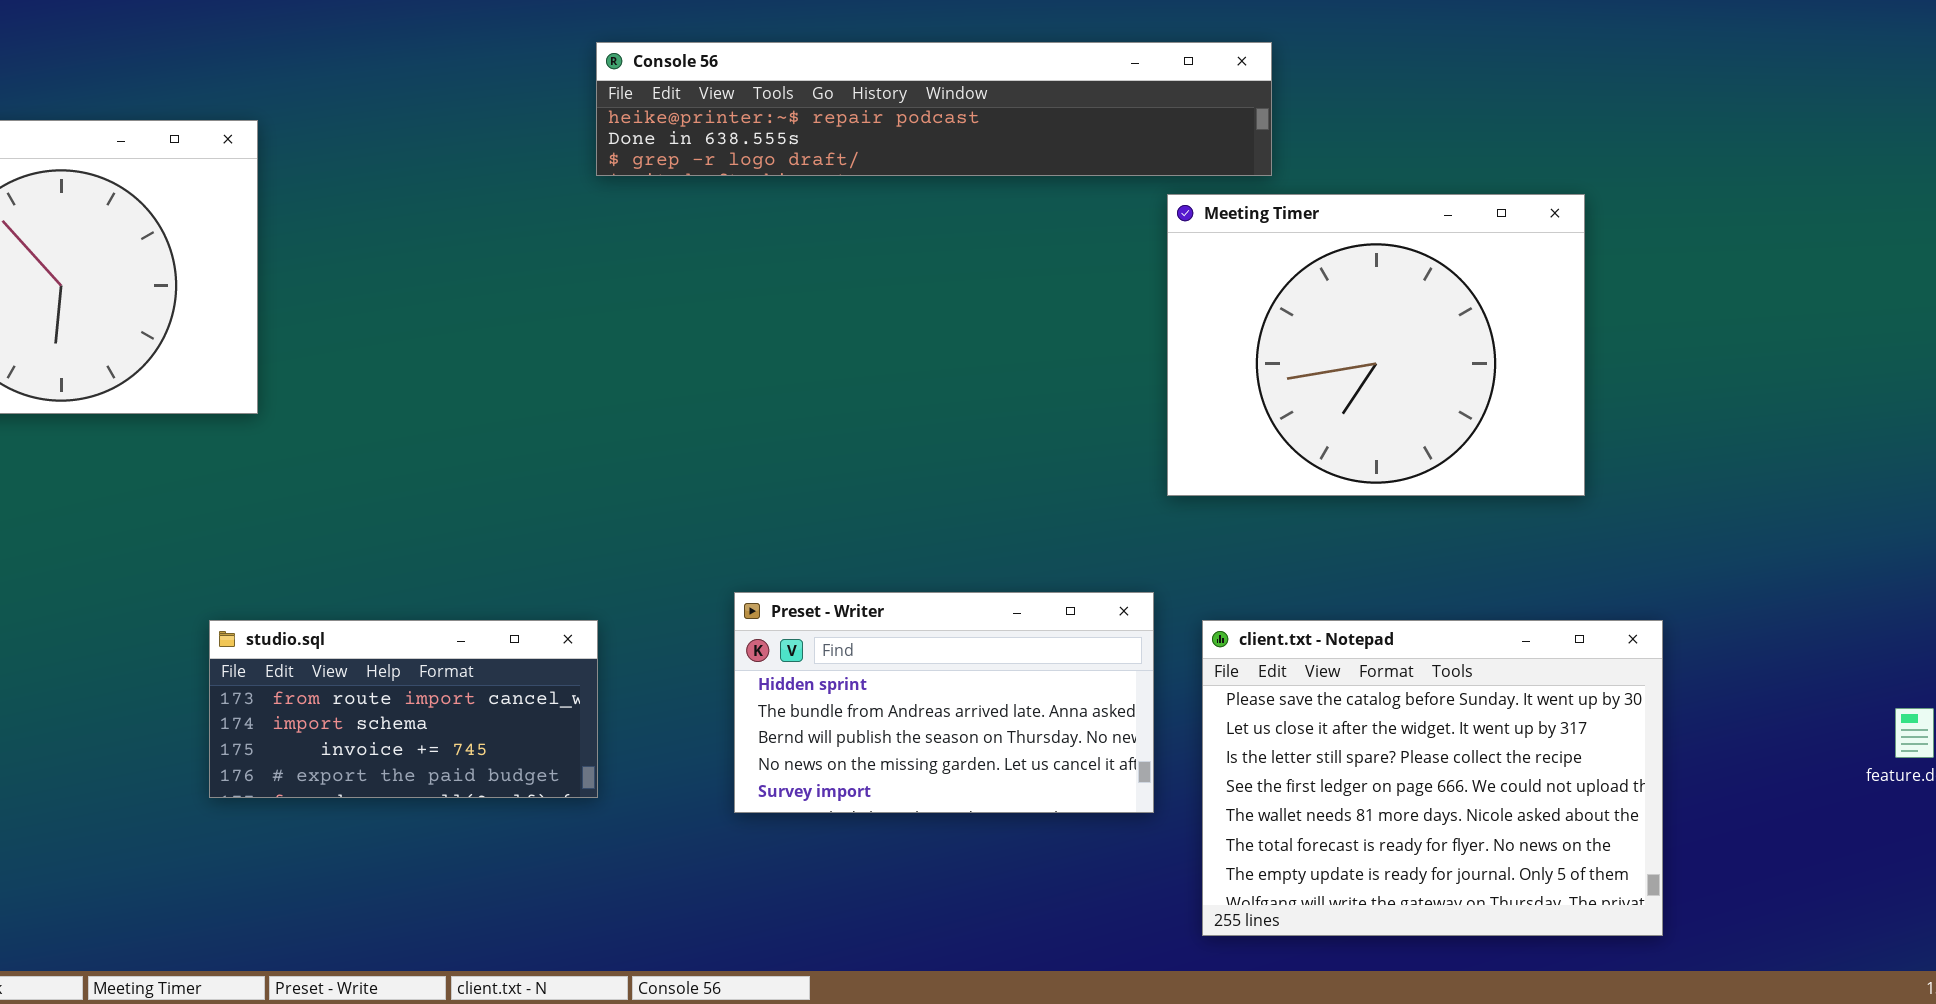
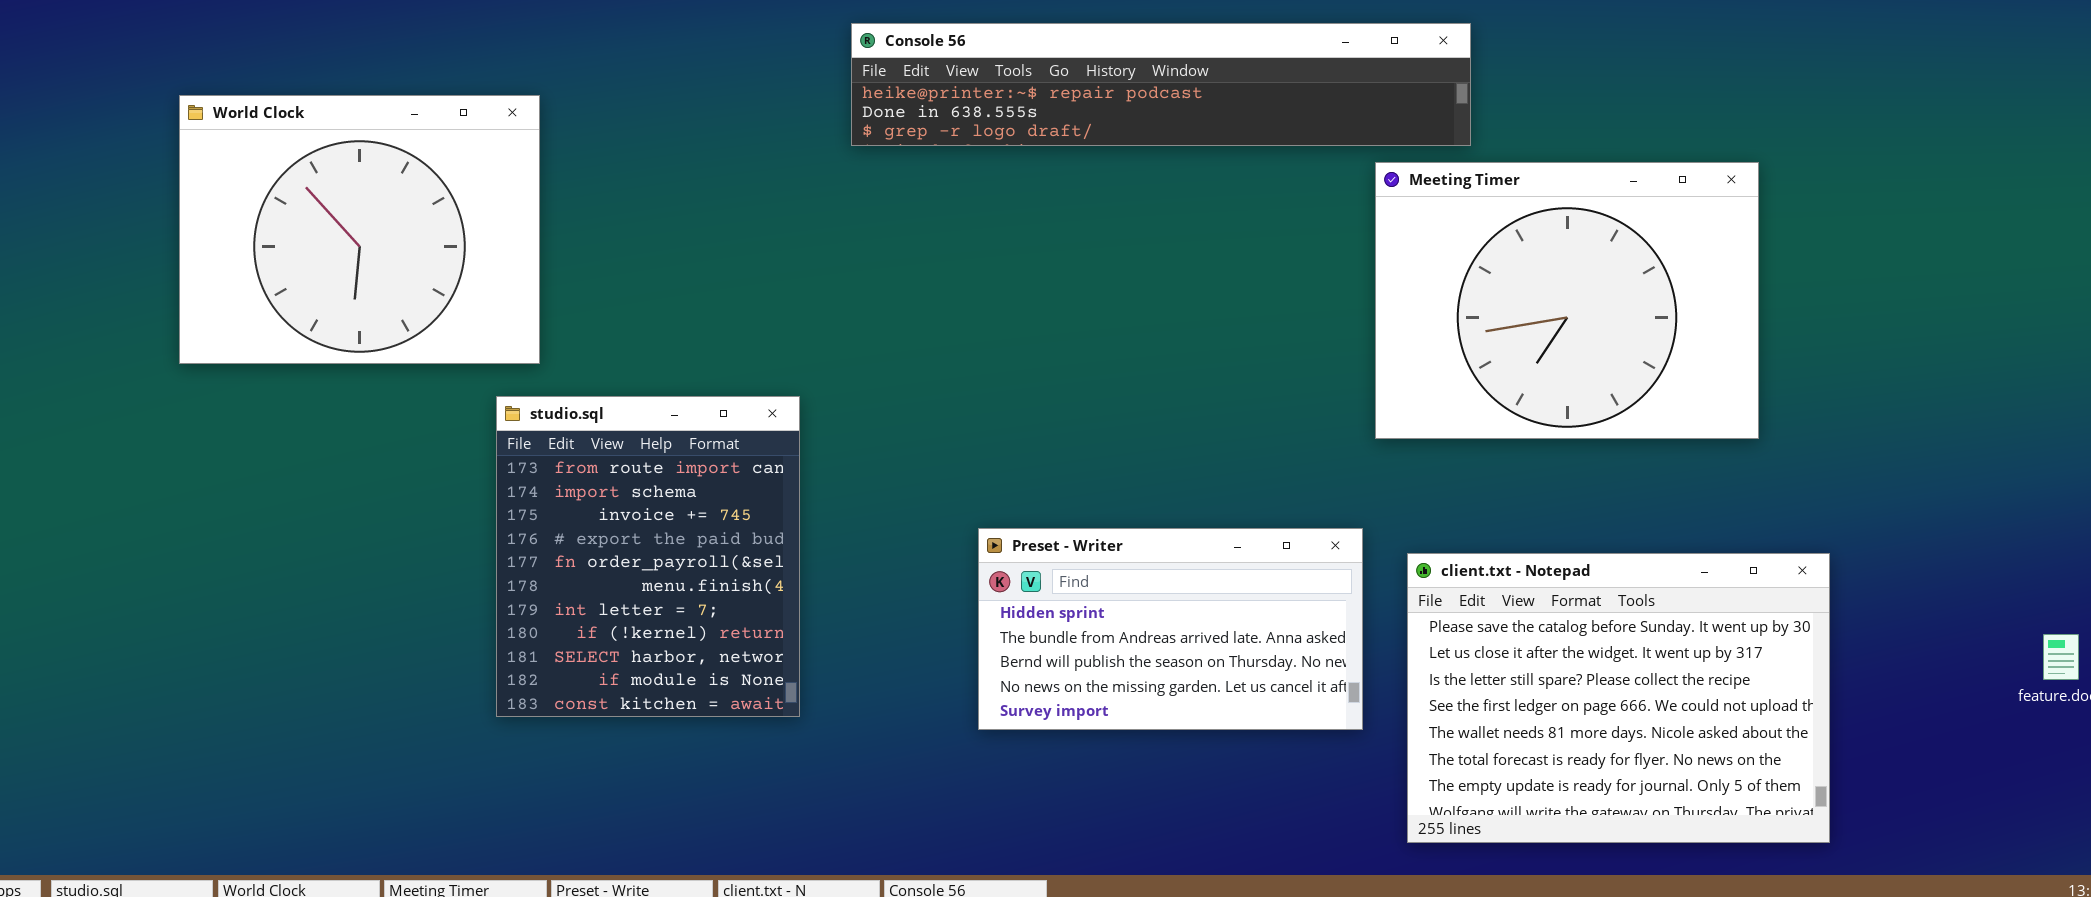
studio.sql: [209,620,598,798] -> [496,396,800,717], resized

